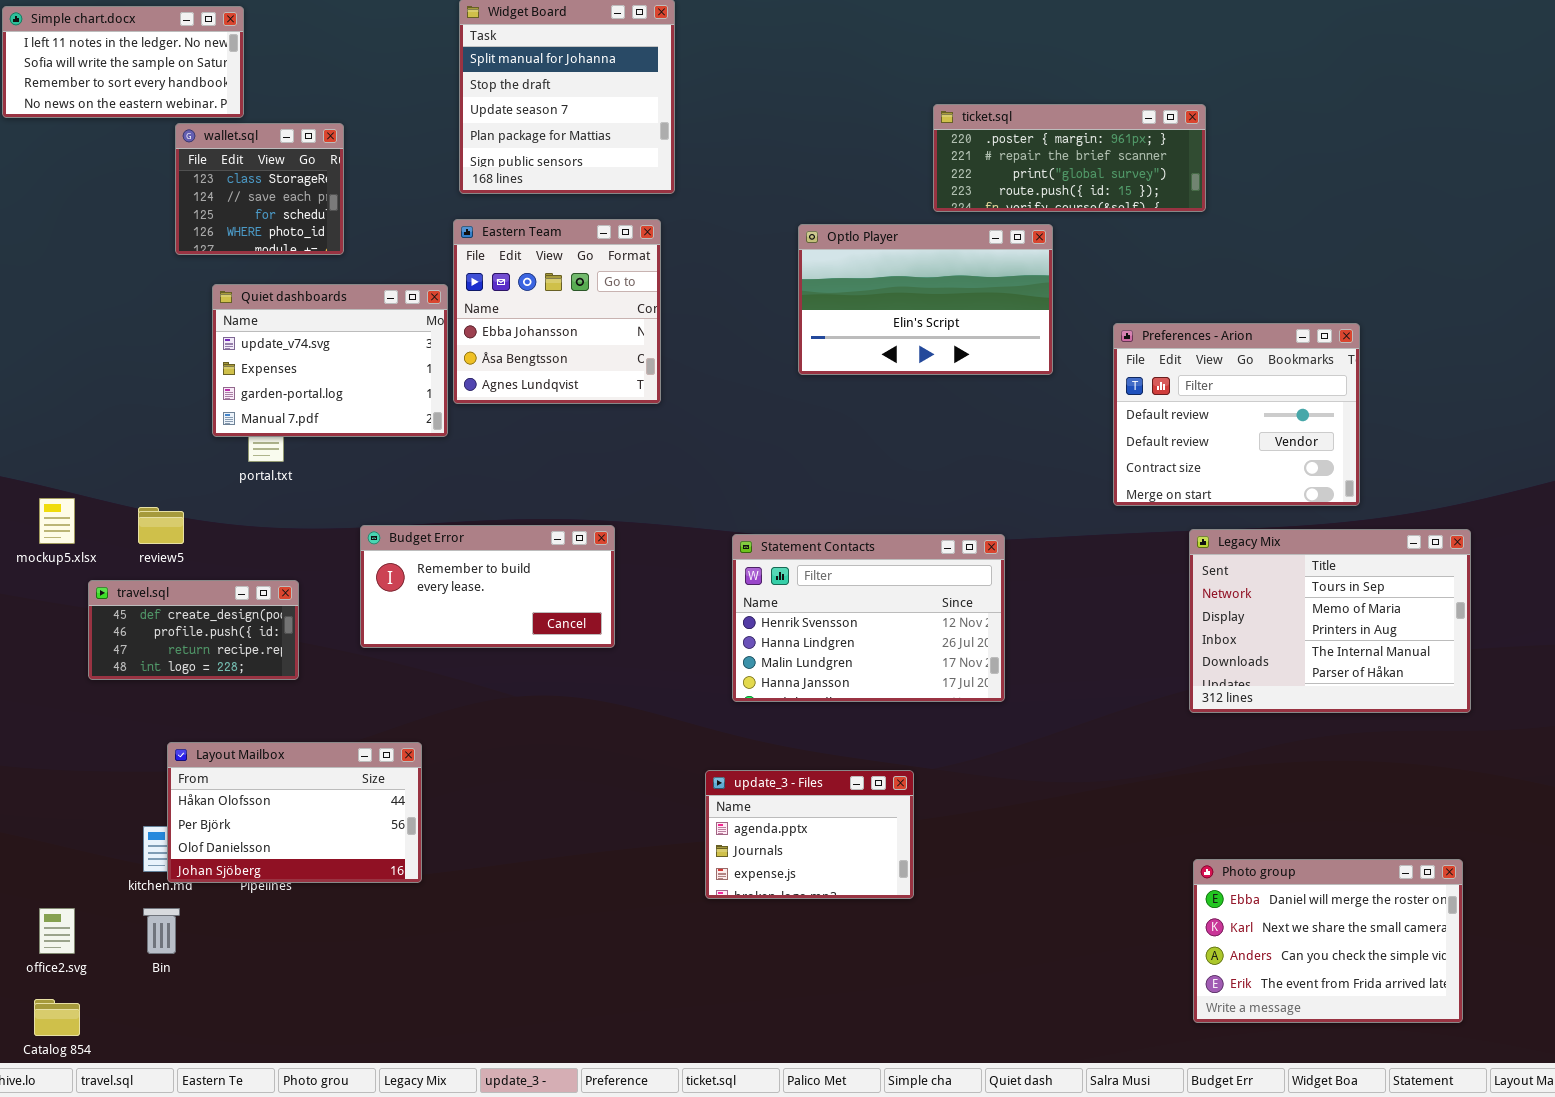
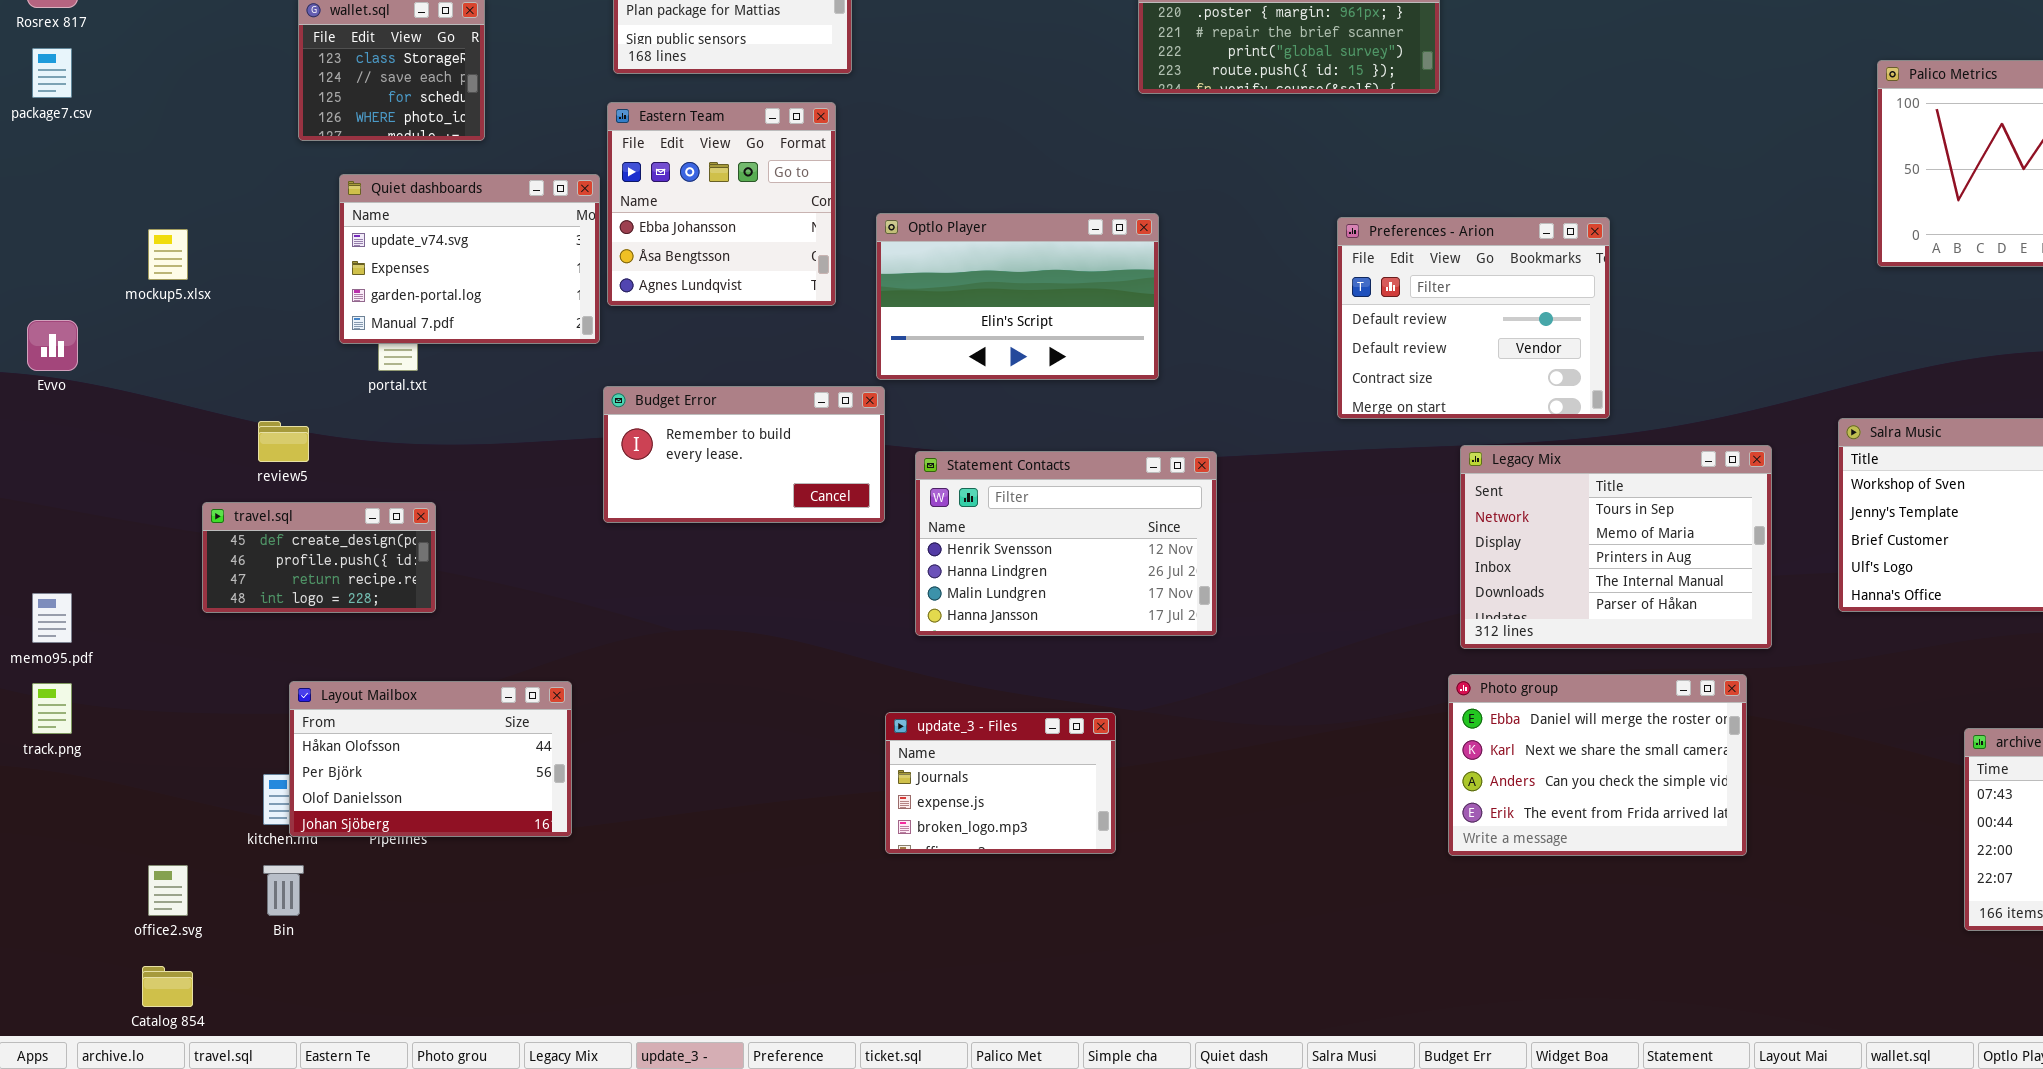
Optlo Player: [798,224,1053,375] -> [876,213,1159,380], moved
mockup5.xlsx: [39,498,75,544] -> [148,229,188,280], moved
Budget Error: [360,525,615,648] -> [603,386,885,523], moved
Legacy Mix: [1189,529,1471,713] -> [1460,445,1772,649], moved
update_3 - Files: [705,770,914,899] -> [885,712,1116,854], scrolled down 1 row
Photo group: [1193,859,1463,1023] -> [1448,674,1747,856], moved

